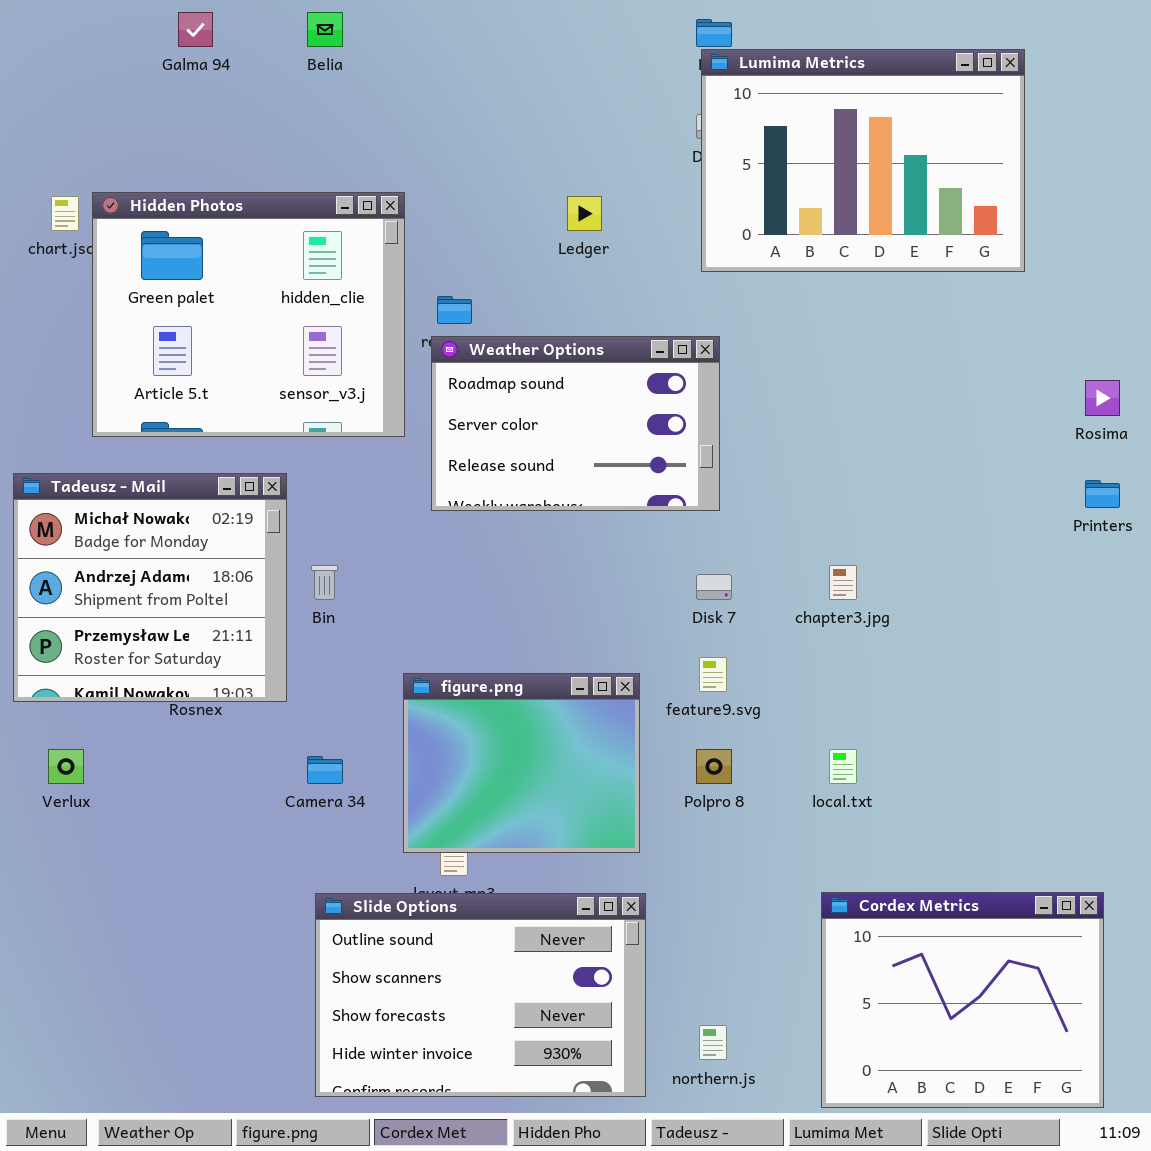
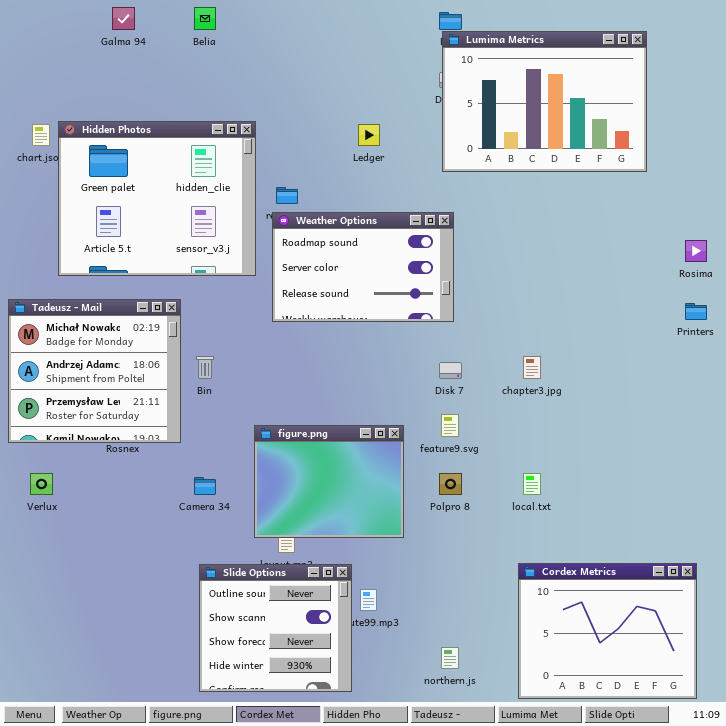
Slide Options: [315,893,646,1097] -> [199,564,352,692], resized

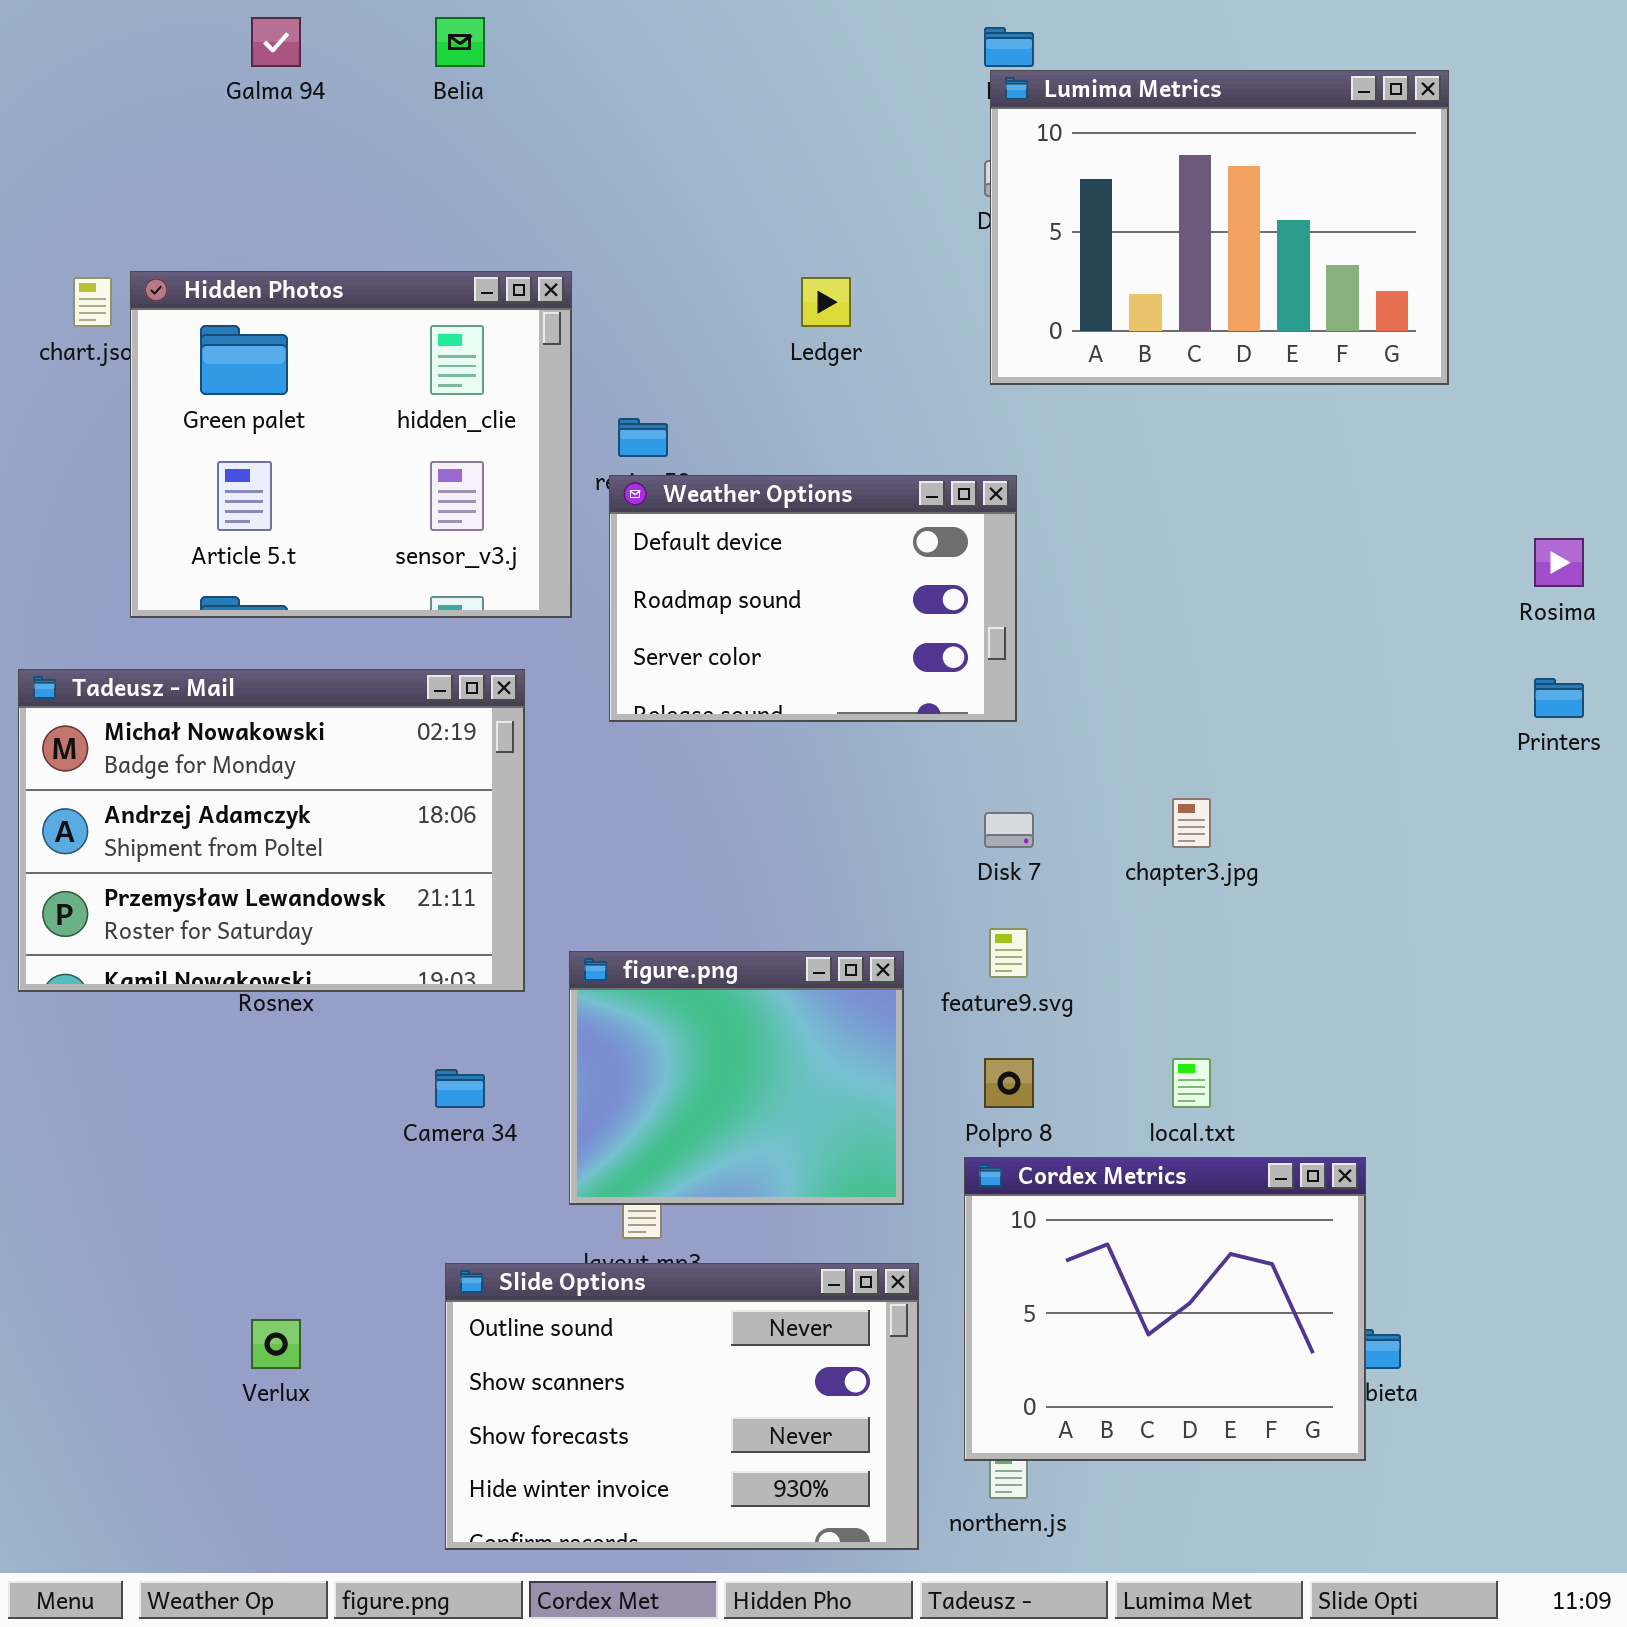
Weather Options: [272,212,454,322] -> [609,475,1017,722], scrolled up 1 row
Tadeusz - Mail: [8,299,181,443] -> [18,669,525,992], resized
Verlux: [30,473,53,495] -> [251,1319,301,1369], moved
Cordex Metrics: [518,563,697,699] -> [964,1157,1366,1461], moved
Slide Options: [199,564,352,692] -> [445,1263,919,1550], resized

